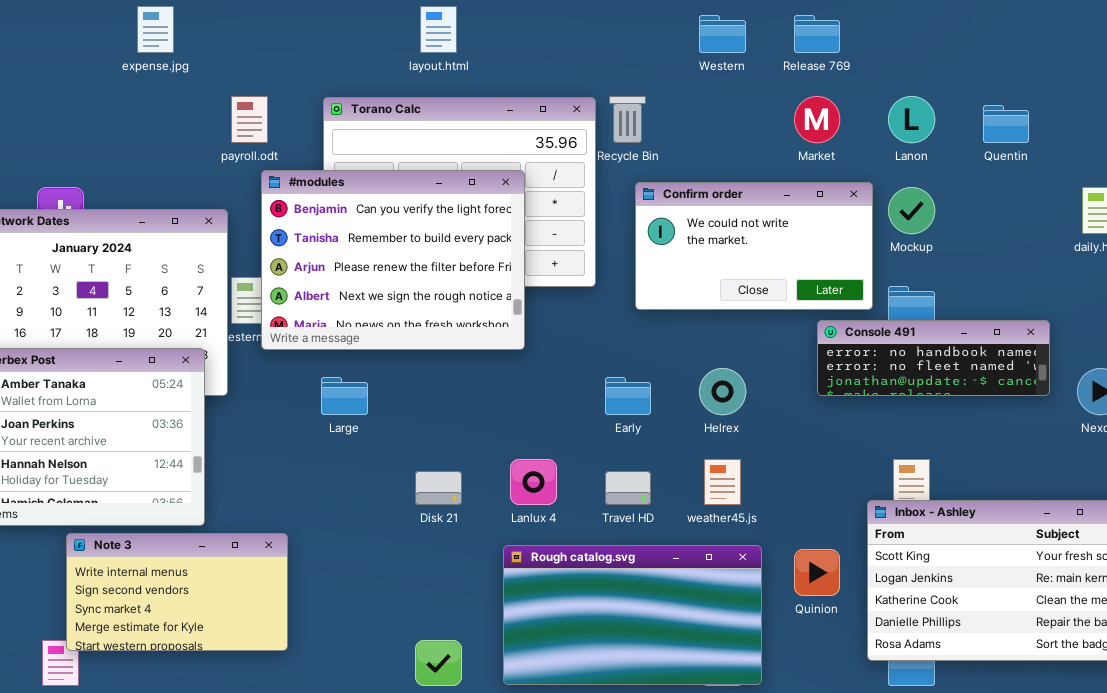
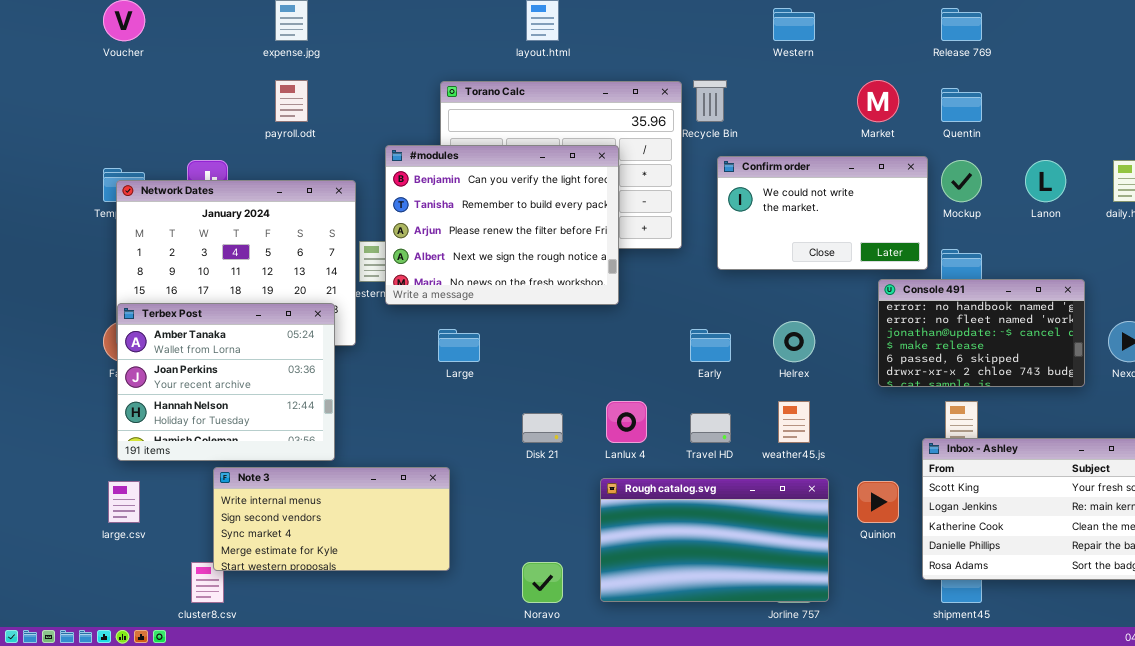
Release 769: [794,15,840,53] -> [941,8,982,41], moved
payroll.odt: [231,96,268,143] -> [275,80,308,122], moved
Lanon: [888,96,935,143] -> [1025,160,1066,202], moved
Quentin: [983,105,1029,143] -> [941,88,982,122], moved
Console 491: [817,320,1050,396] -> [878,279,1085,387], resized
Note 3: [66,533,288,651] -> [213,467,450,571], resized

